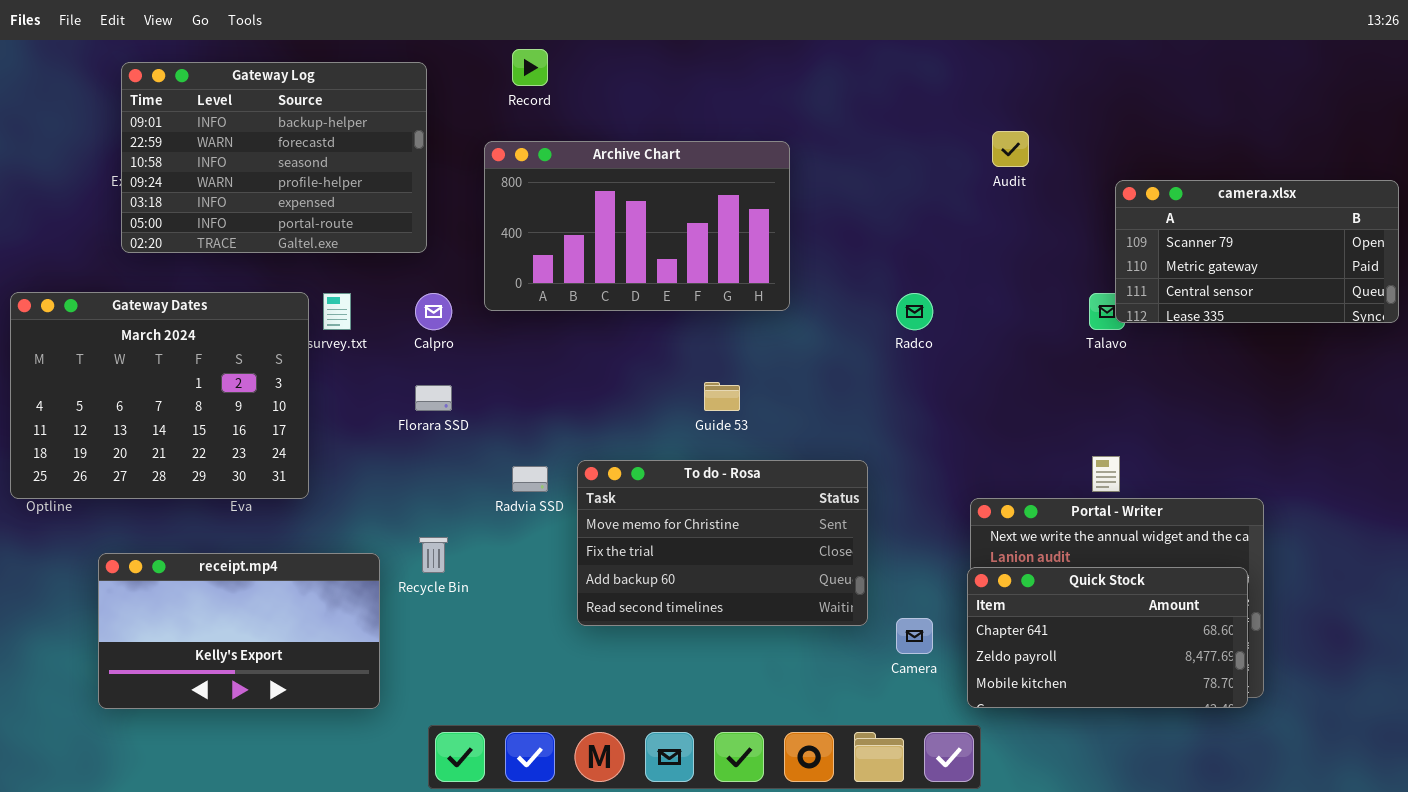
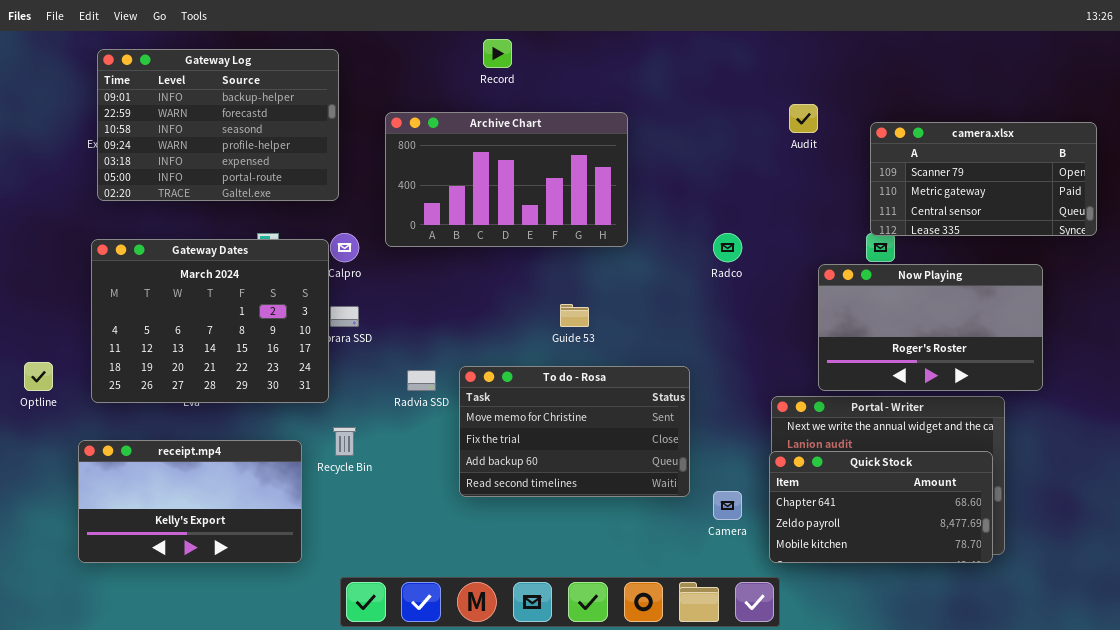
Record: [512,49,548,86] -> [483,39,512,68], moved
camera.xlsx: [1115,180,1399,323] -> [870,122,1097,236], moved
Gateway Dates: [10,292,309,499] -> [91,239,329,403], moved
Now Playing: none -> [818,264,1043,391], opened

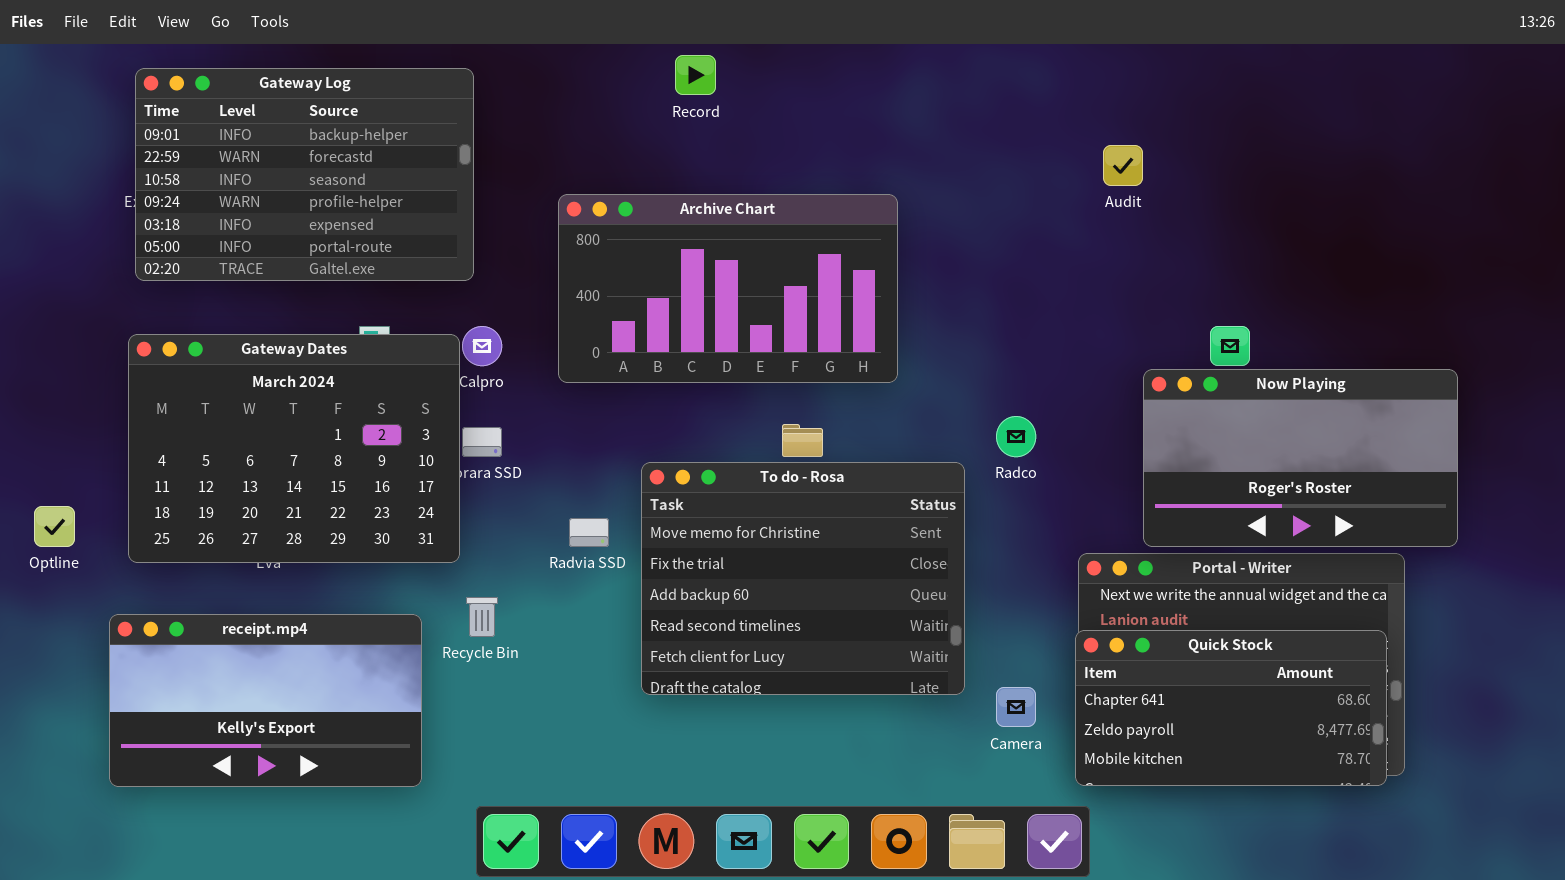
Archive Chart: [385,112,628,247] -> [558,194,898,383], moved
camera.xlsx: [870,122,1097,236] -> none, closed
Radco: [713,233,742,262] -> [996,416,1036,457], moved
To do - Rosa: [459,366,690,497] -> [641,462,965,695], resized

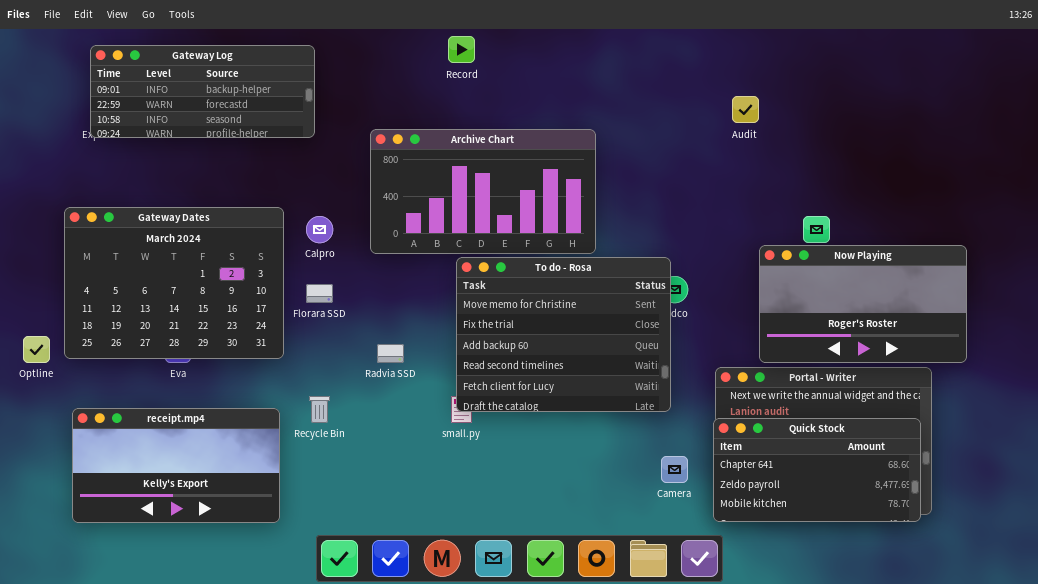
Gateway Log: [135,68,474,281] -> [90,45,315,138], resized
Gateway Dates: [128,334,460,563] -> [64,207,284,359], moved
To do - Rosa: [641,462,965,695] -> [456,257,671,412], moved

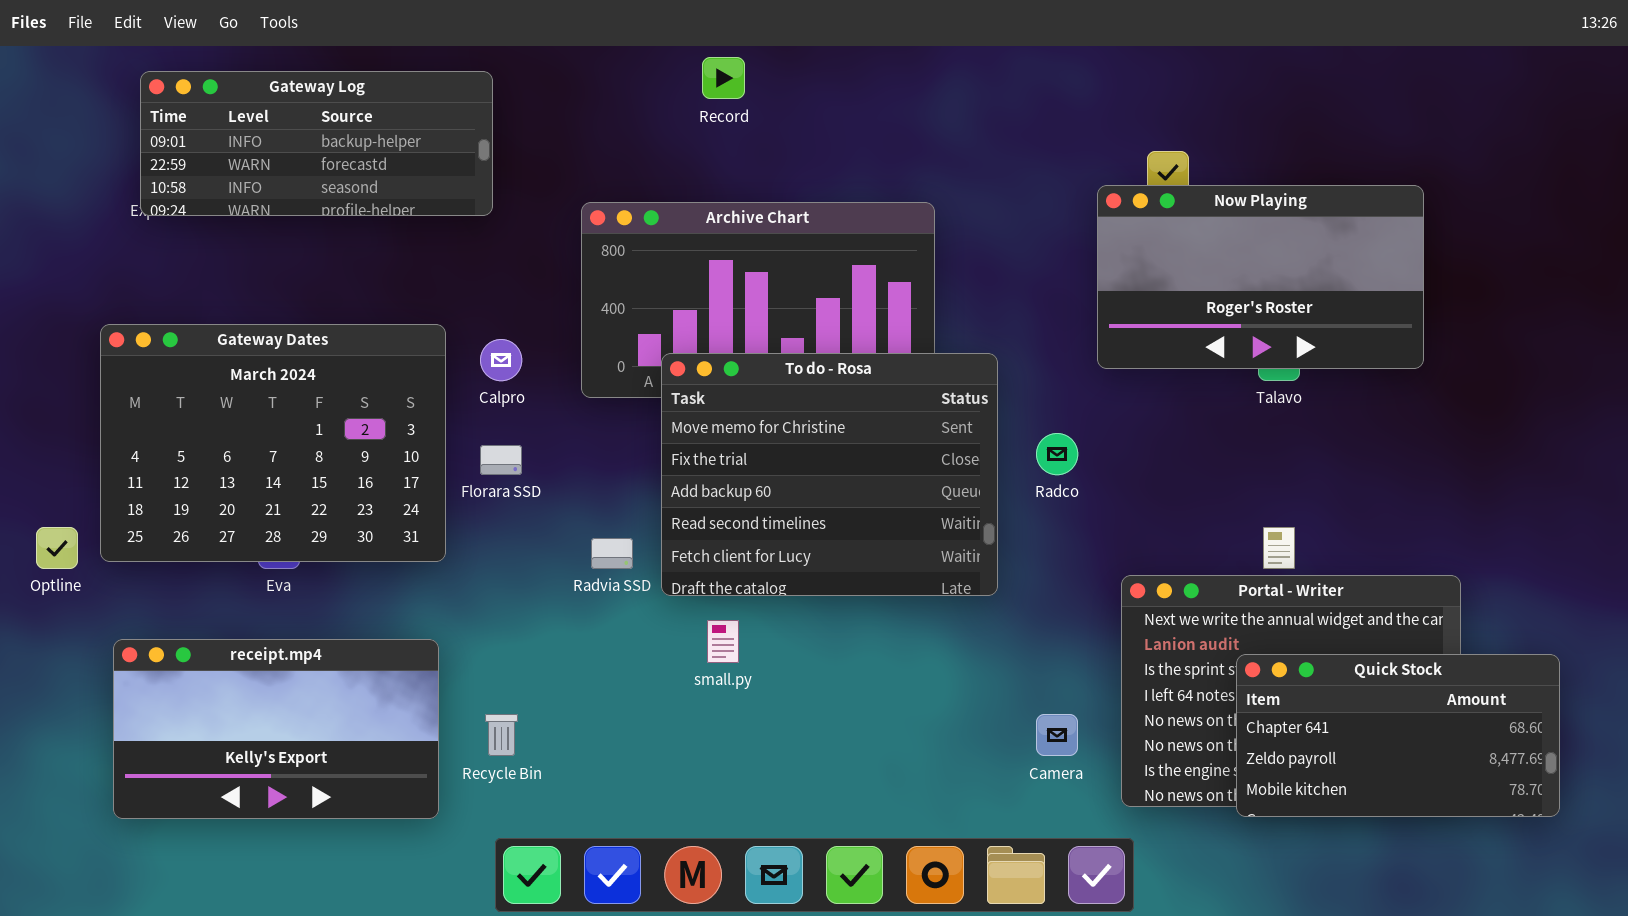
Now Playing: [759,245,967,363] -> [1097,185,1424,369], moved
To do - Rosa: [456,257,671,412] -> [661,353,998,596], moved
Recycle Bin: [309,396,330,423] -> [485,714,518,756], moved
Quick Stock: [713,418,921,522] -> [1236,654,1560,817], moved

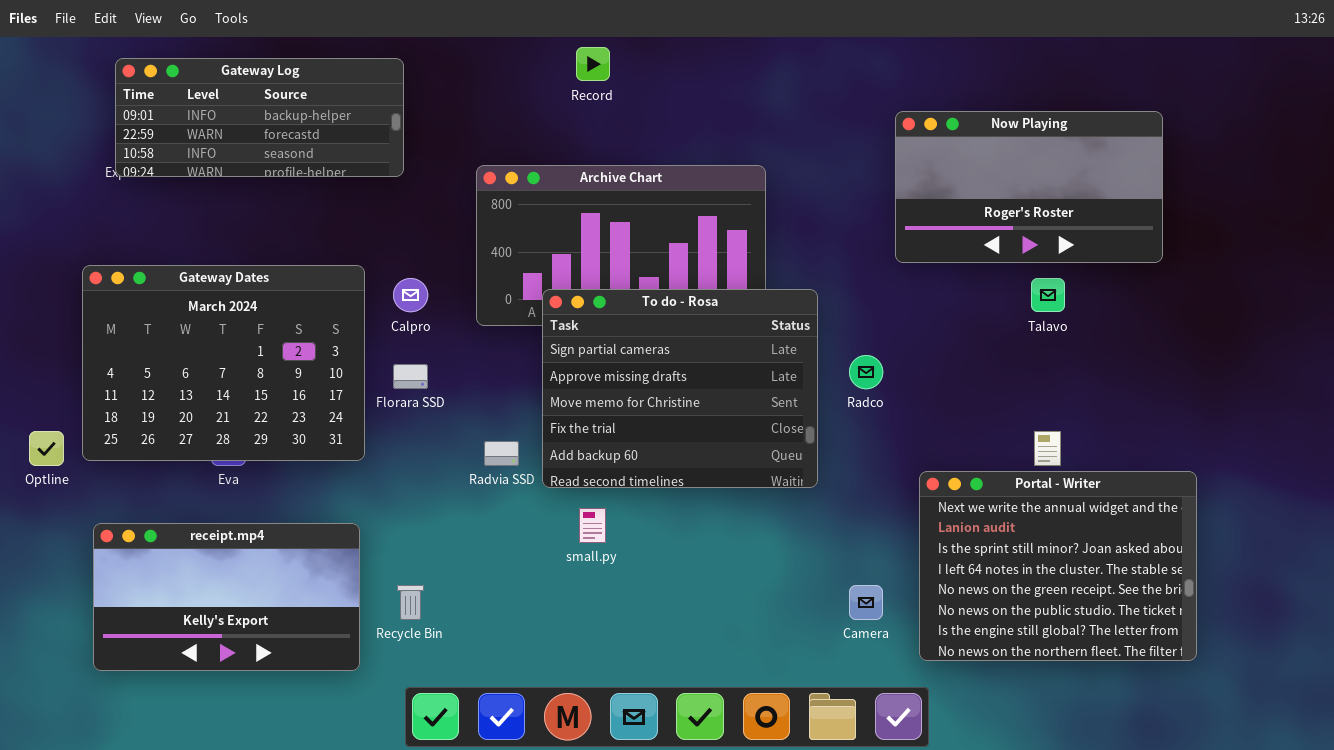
Now Playing: [1097,185,1424,369] -> [895,111,1163,263], moved
To do - Rosa: [661,353,998,596] -> [542,289,818,488], scrolled up 2 rows
Quick Stock: [1236,654,1560,817] -> none, closed

